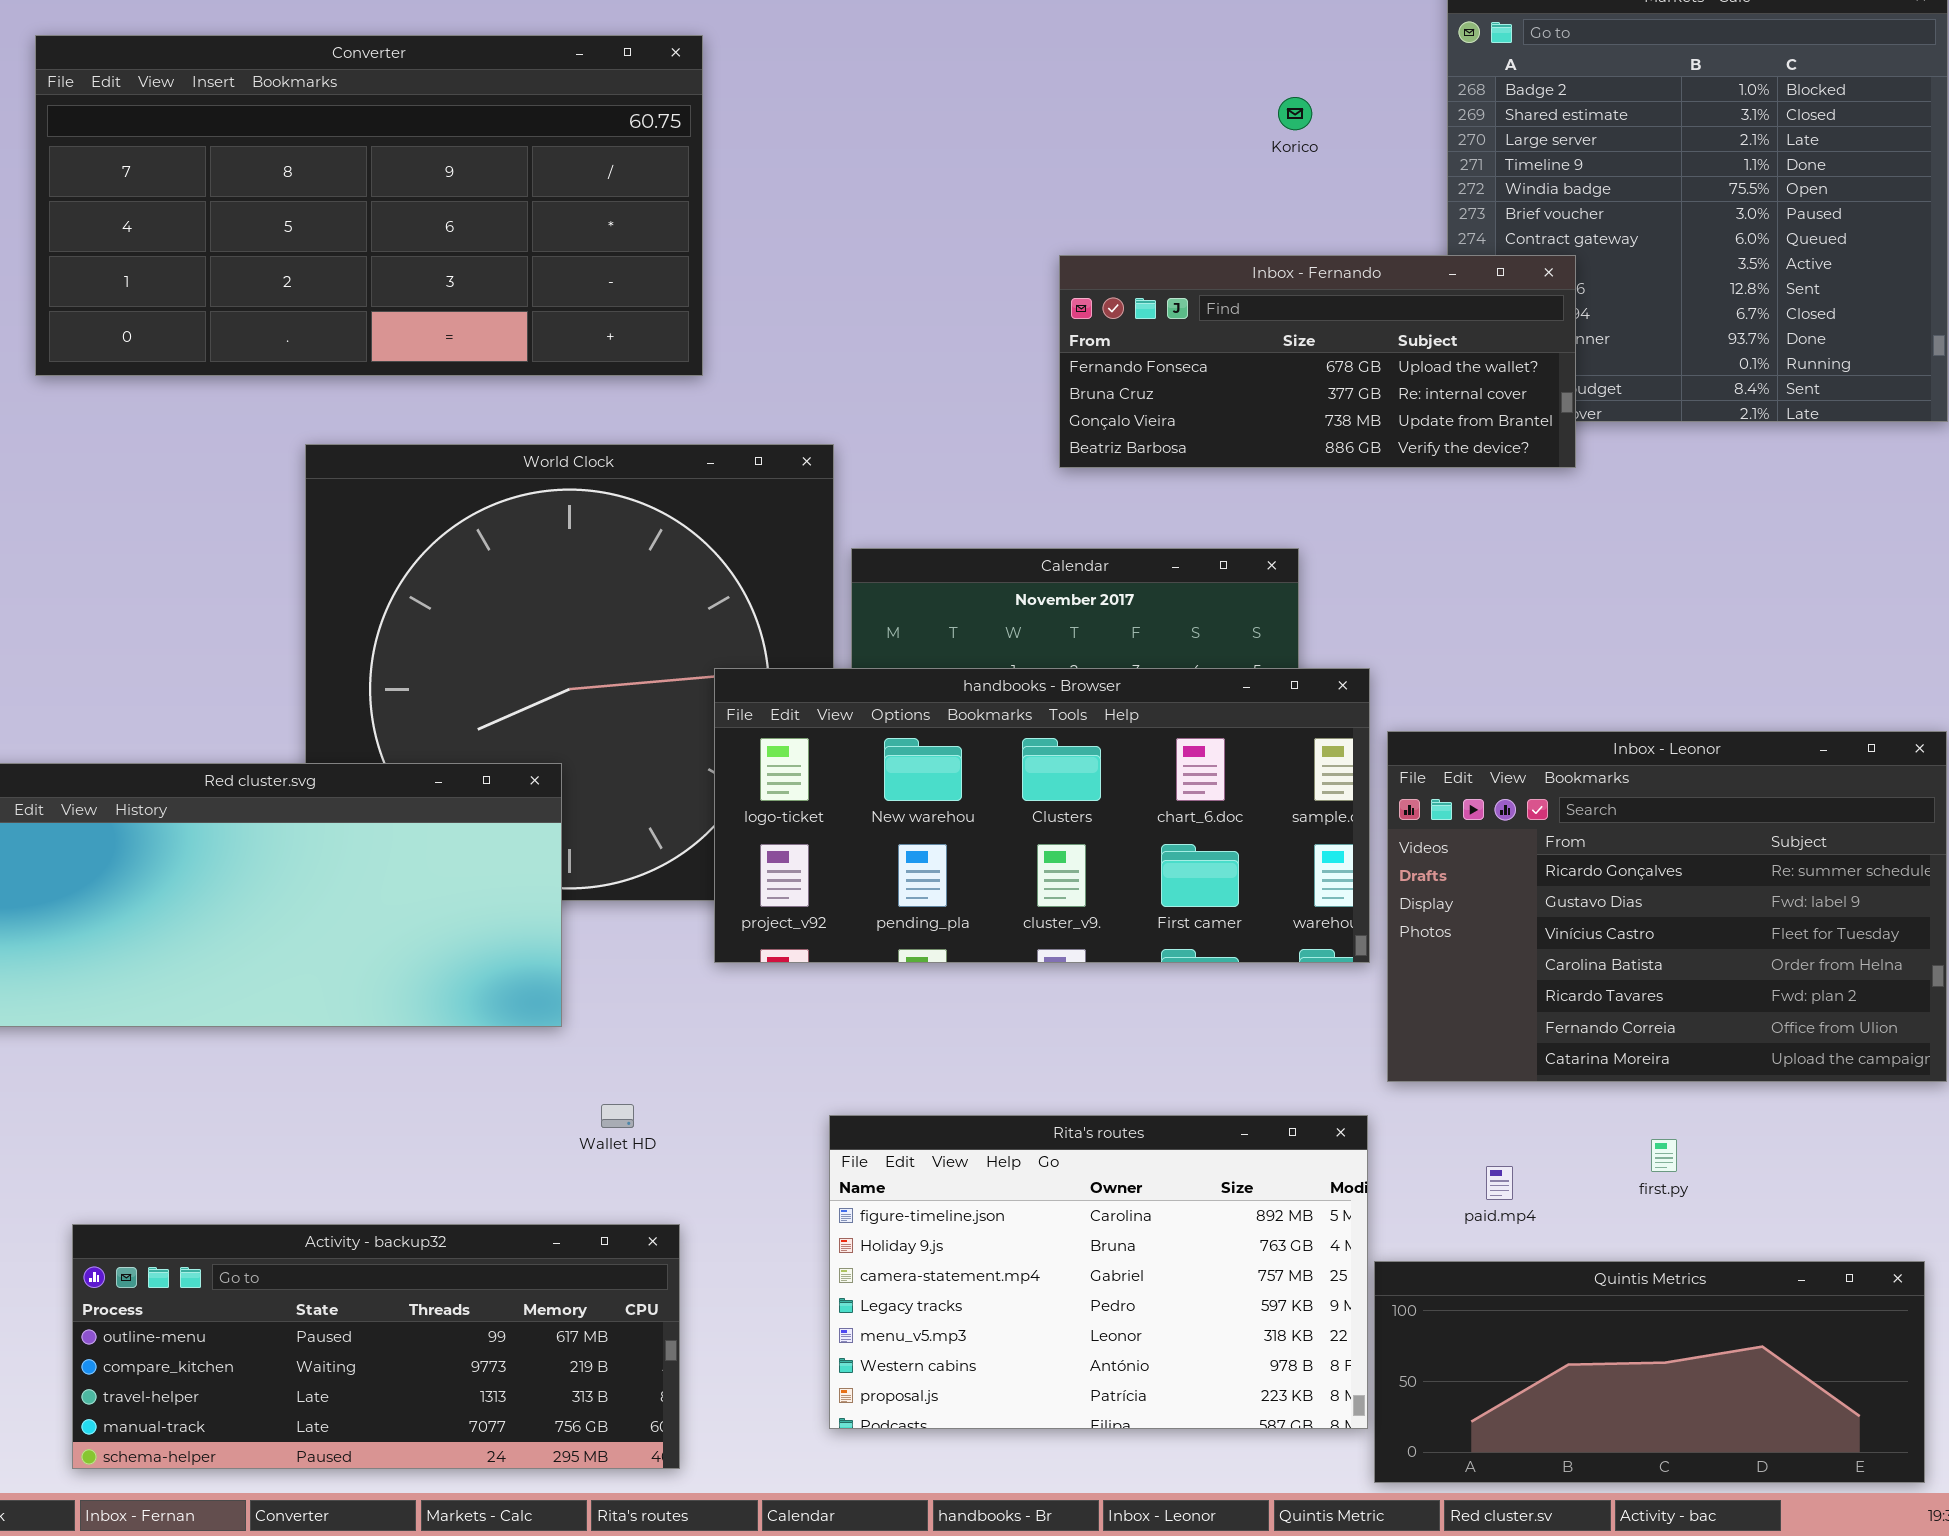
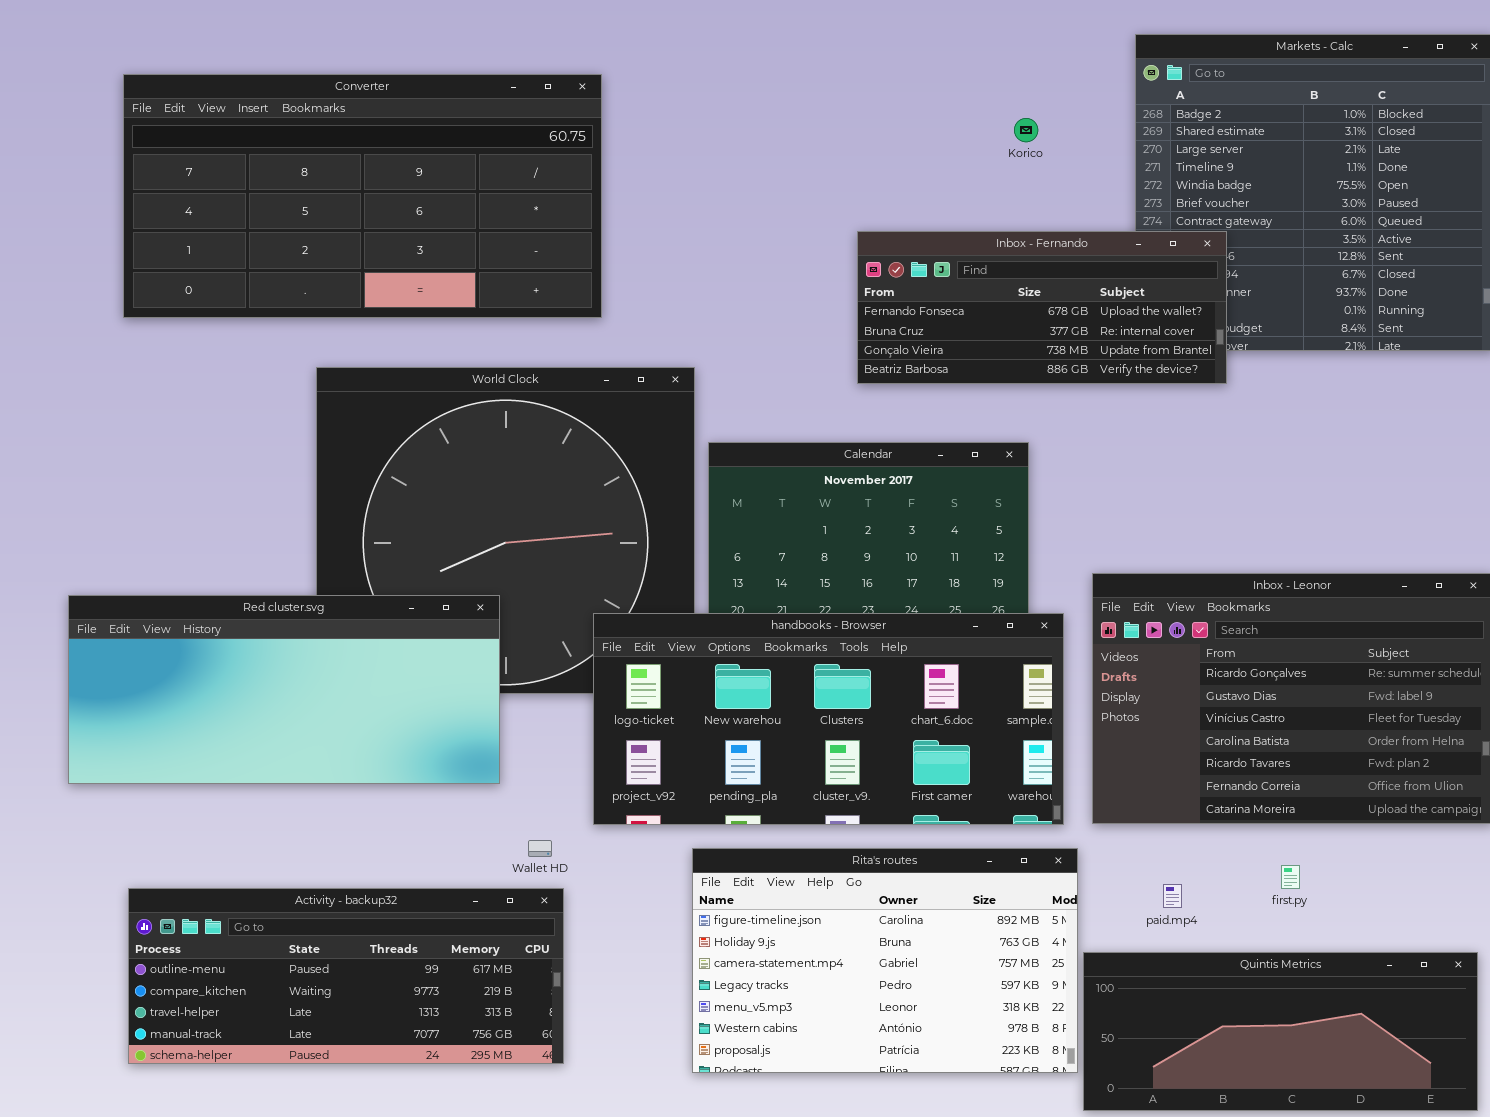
handbooks - Browser: [714,668,1370,963] -> [593,613,1064,825], moved
Activity - backup32: [72,1224,680,1469] -> [128,888,564,1064], moved

